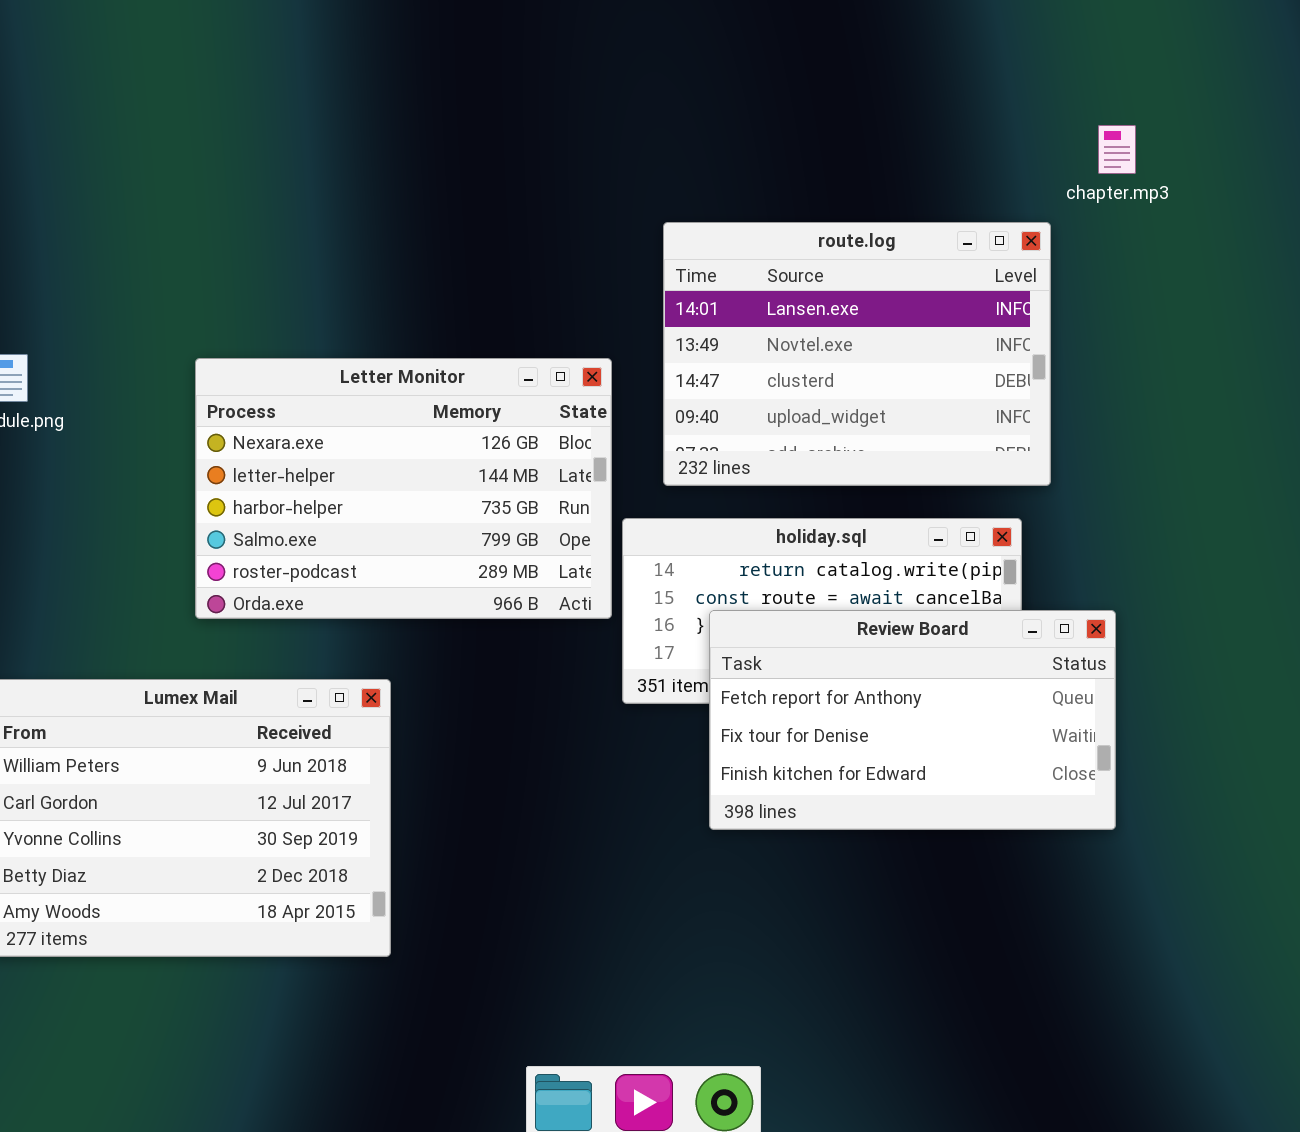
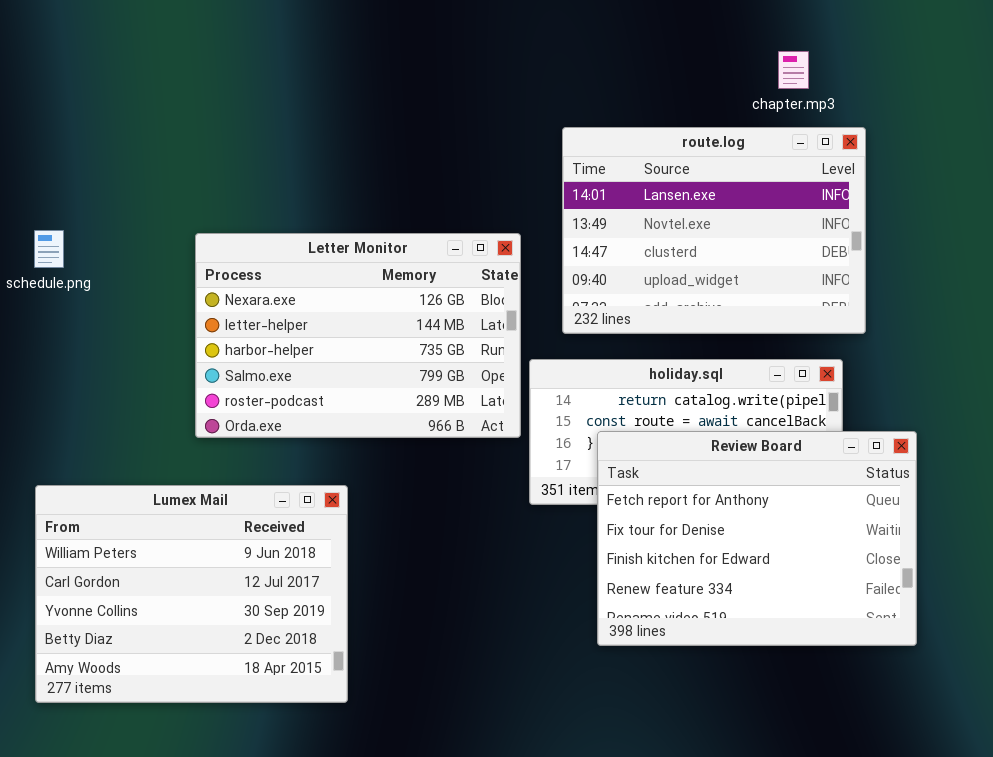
chapter.mp3: [1098,125,1136,174] -> [778,51,809,89], moved
Review Board: [709,610,1116,830] -> [597,431,917,646], resized

